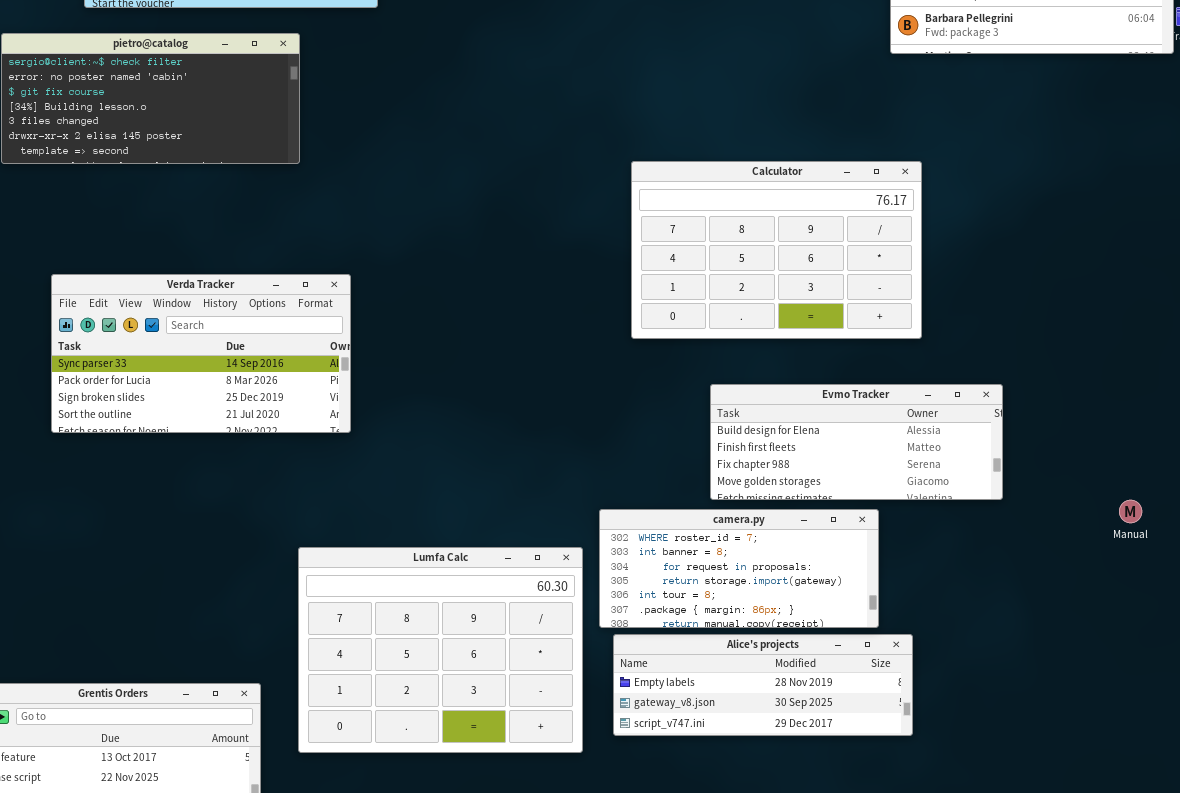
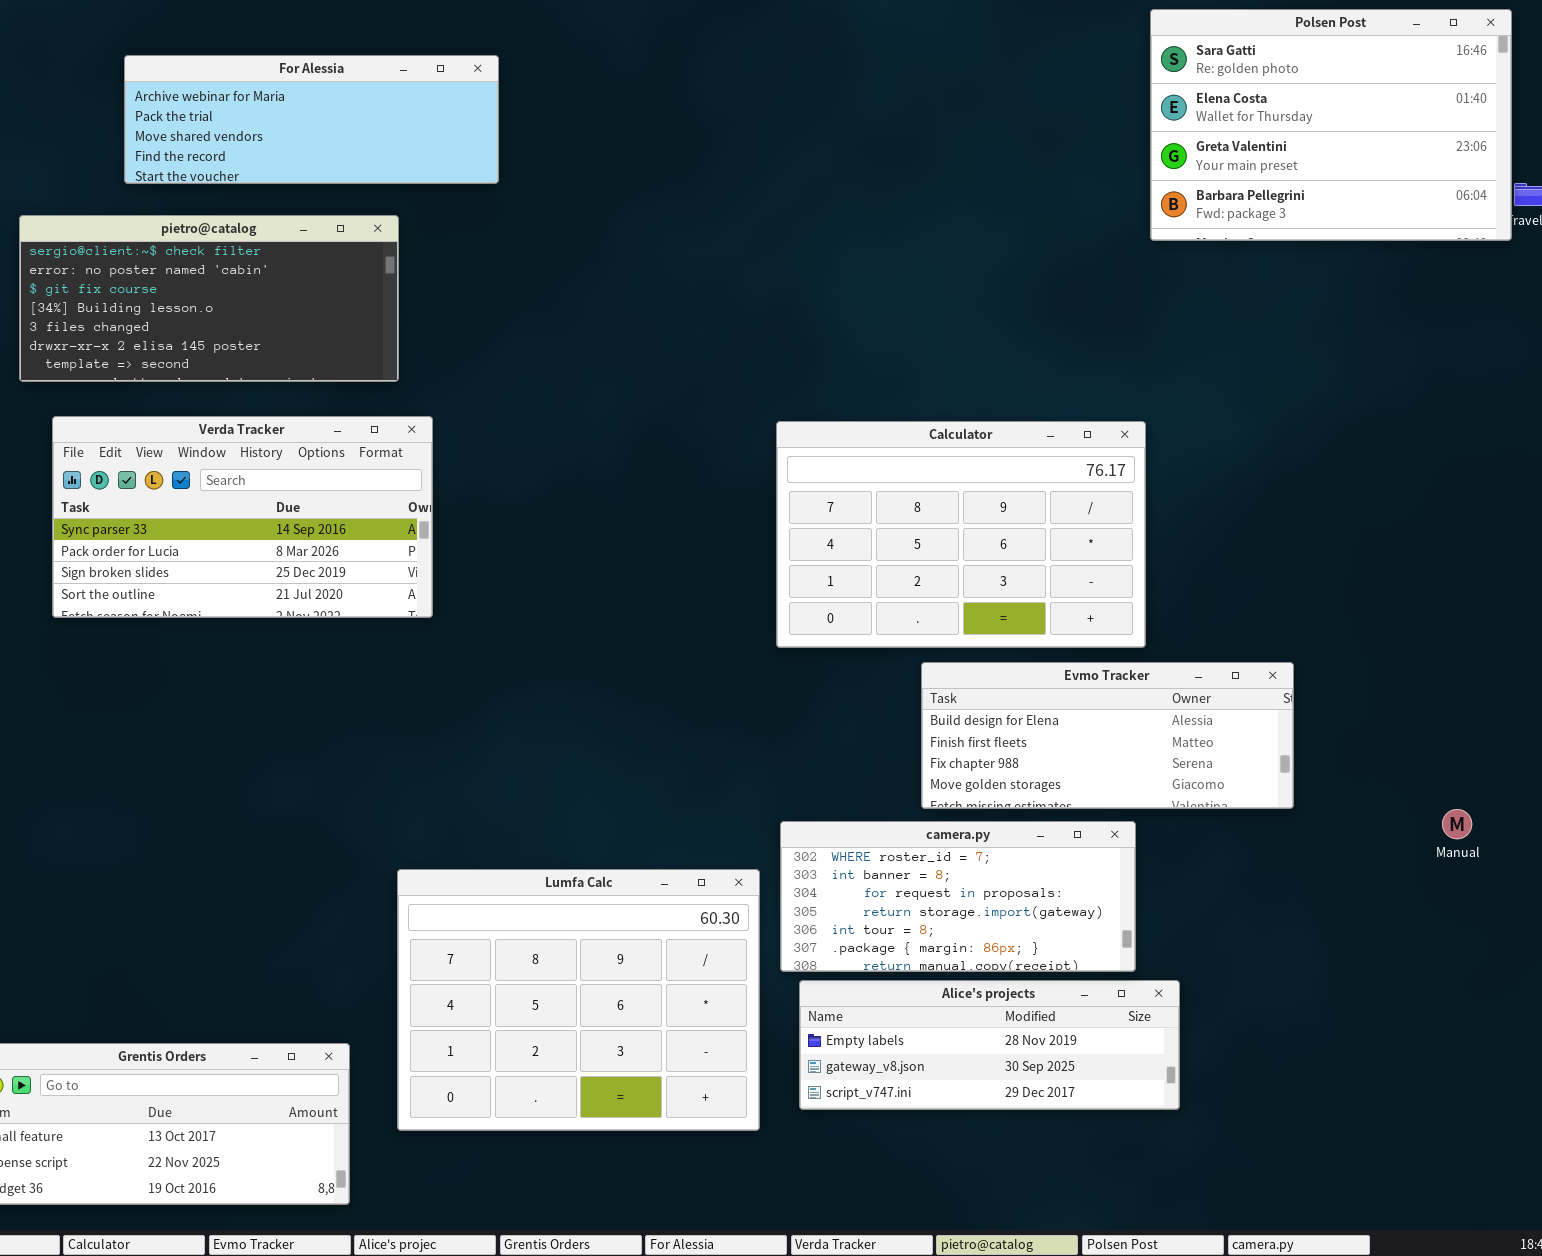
Calculator: [631,161,922,339] -> [776,421,1146,648], moved
Verda Tracker: [51,274,351,433] -> [52,416,433,618], moved

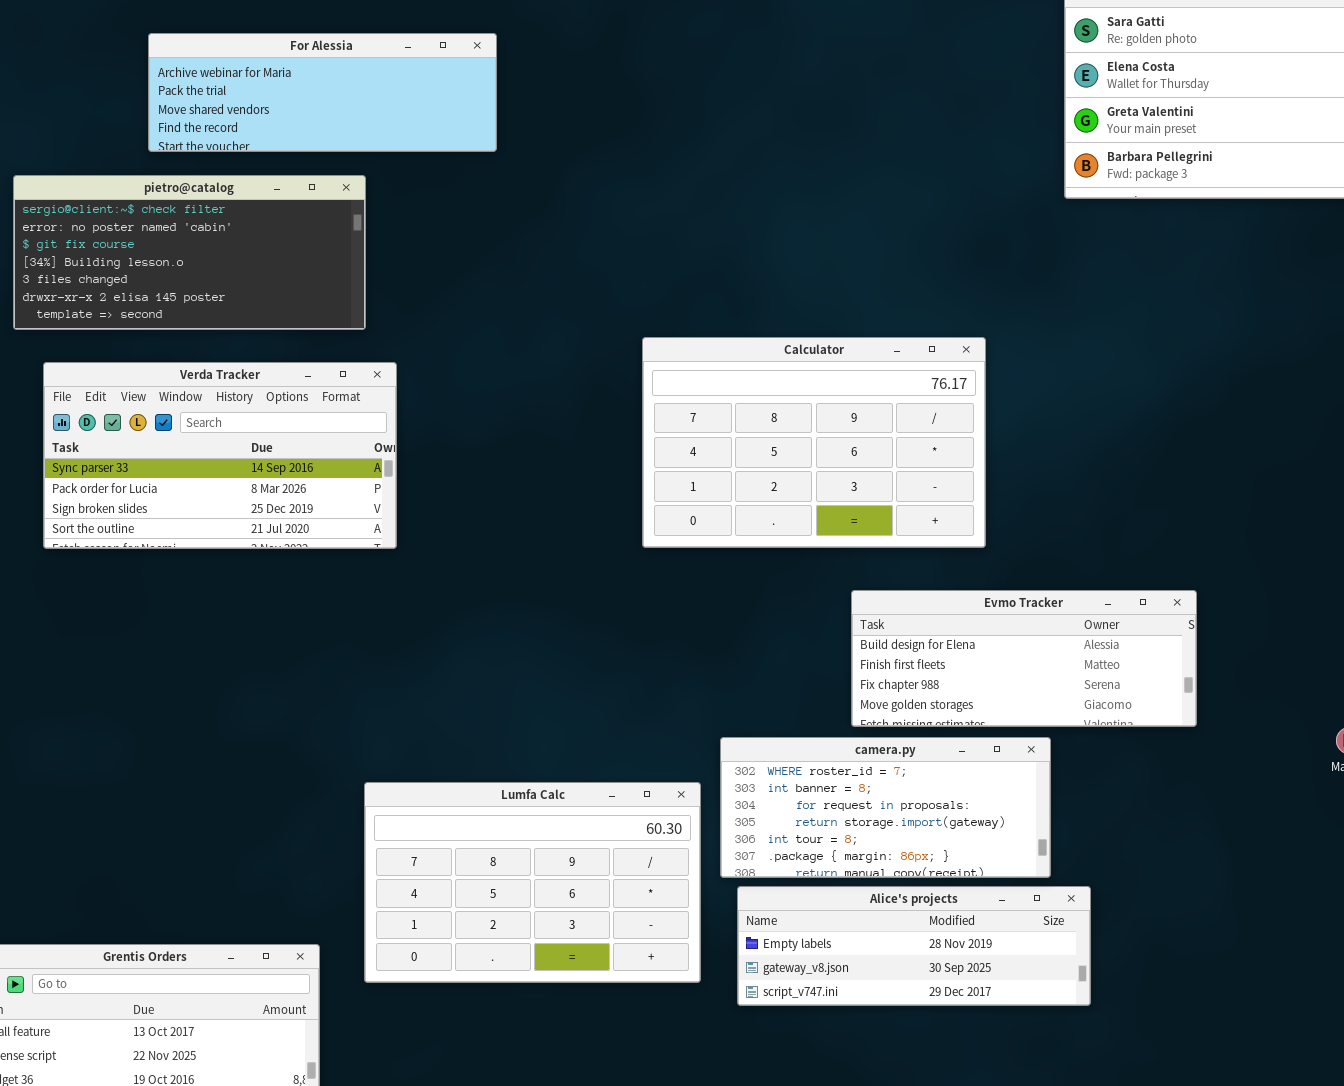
For Alessia: [124,55,499,184] -> [148,33,497,152], moved
Calculator: [776,421,1146,648] -> [642,337,986,548], moved
Lumfa Calc: [397,869,760,1131] -> [364,782,701,983], resized

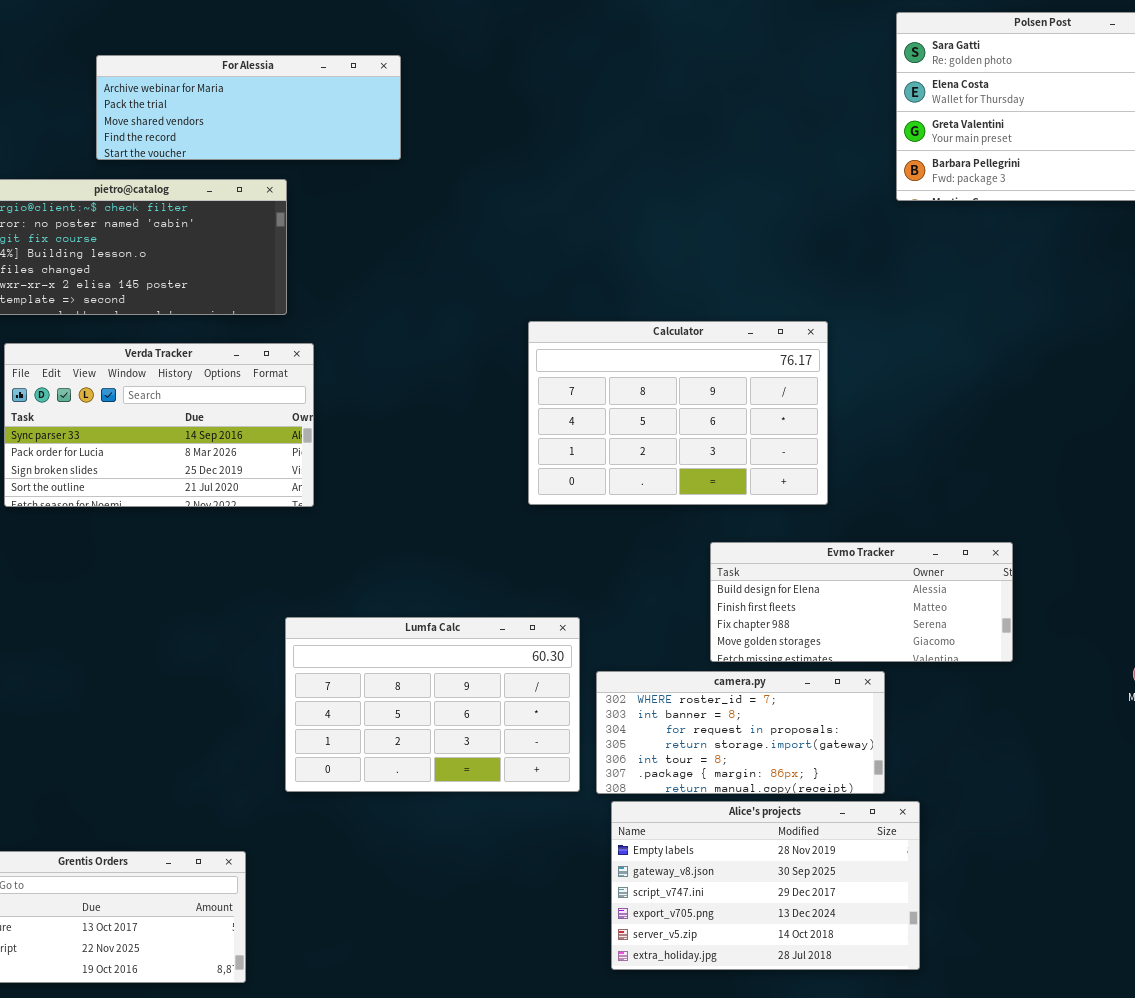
Lumfa Calc: [364,782,701,983] -> [285,617,580,792], moved
Alice's projects: [737,886,1091,1006] -> [611,801,920,970], resized

